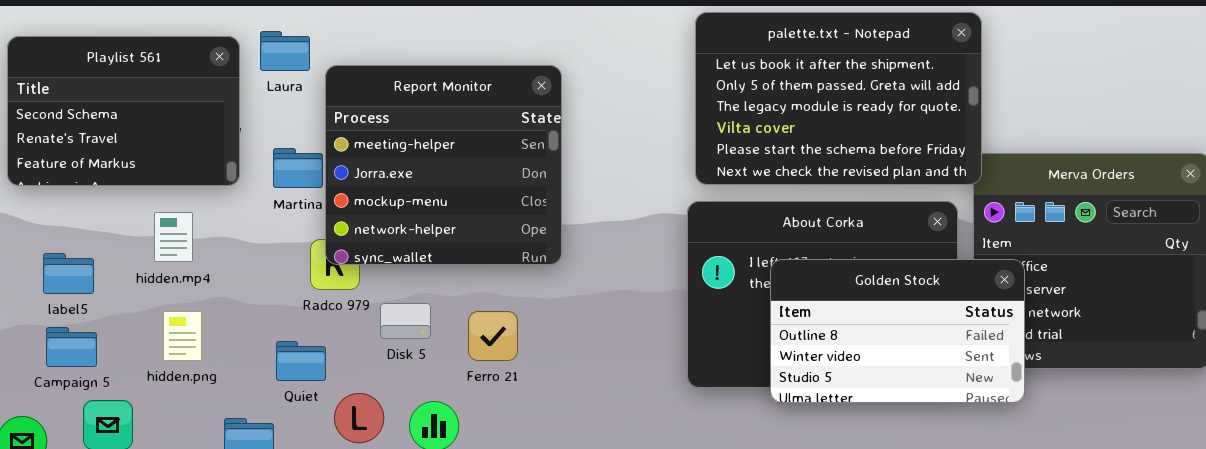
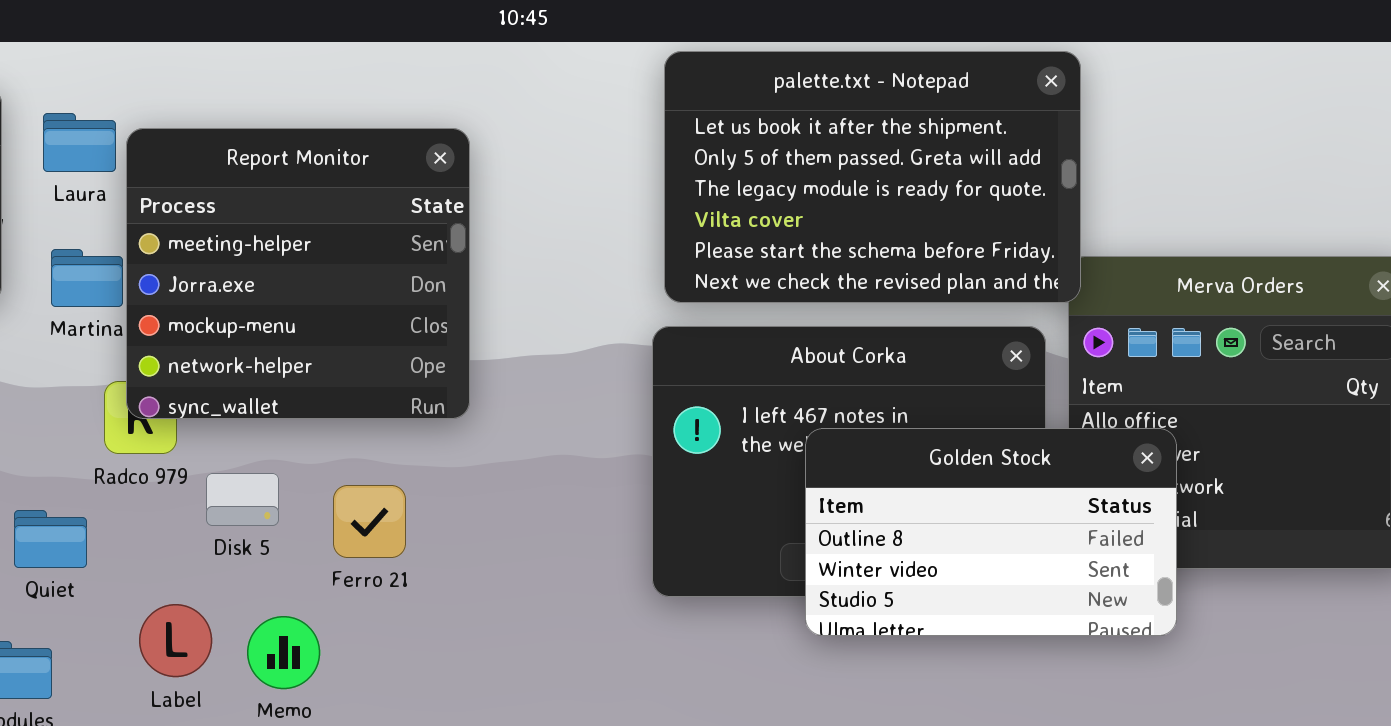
Laura: [260,31,310,71] -> [43,113,116,172], moved
Golden Stock: [770,259,1025,403] -> [805,428,1177,636], moved
Quiet: [276,341,326,381] -> [14,510,87,568], moved

